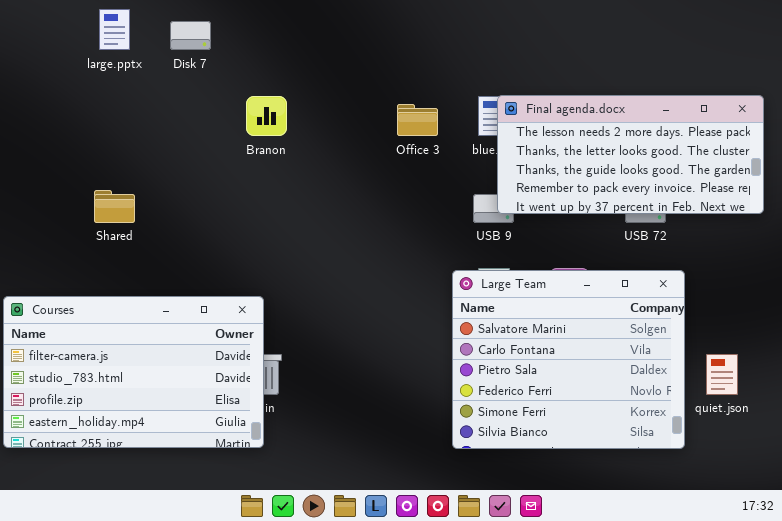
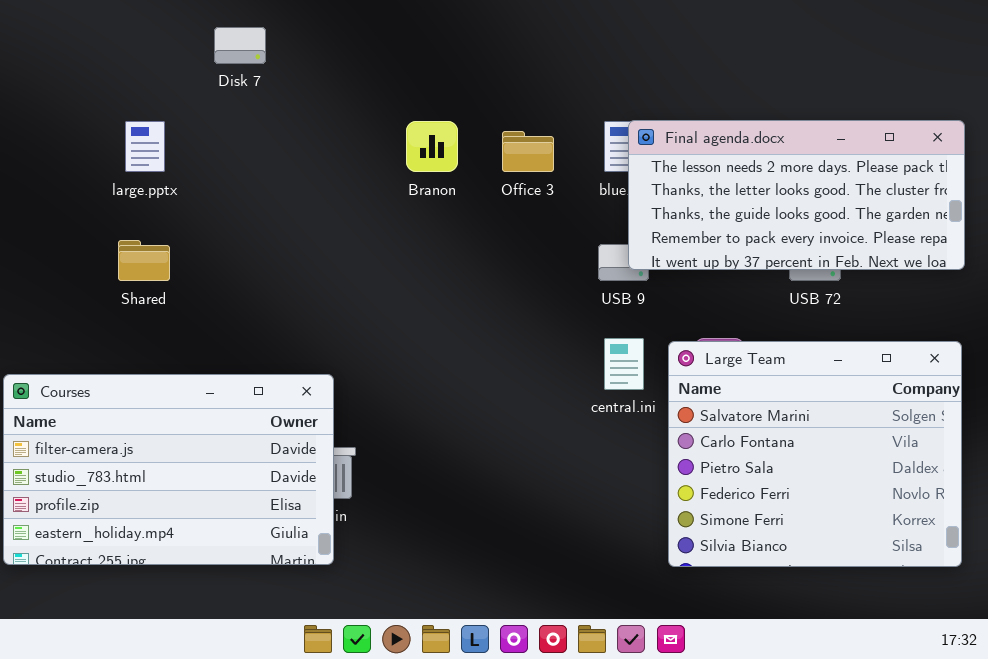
large.pptx: [99,9,130,50] -> [125,121,165,172], moved
Branon: [246,96,287,136] -> [406,121,458,172], moved
Large Team: [452,270,685,449] -> [668,341,962,567], moved

